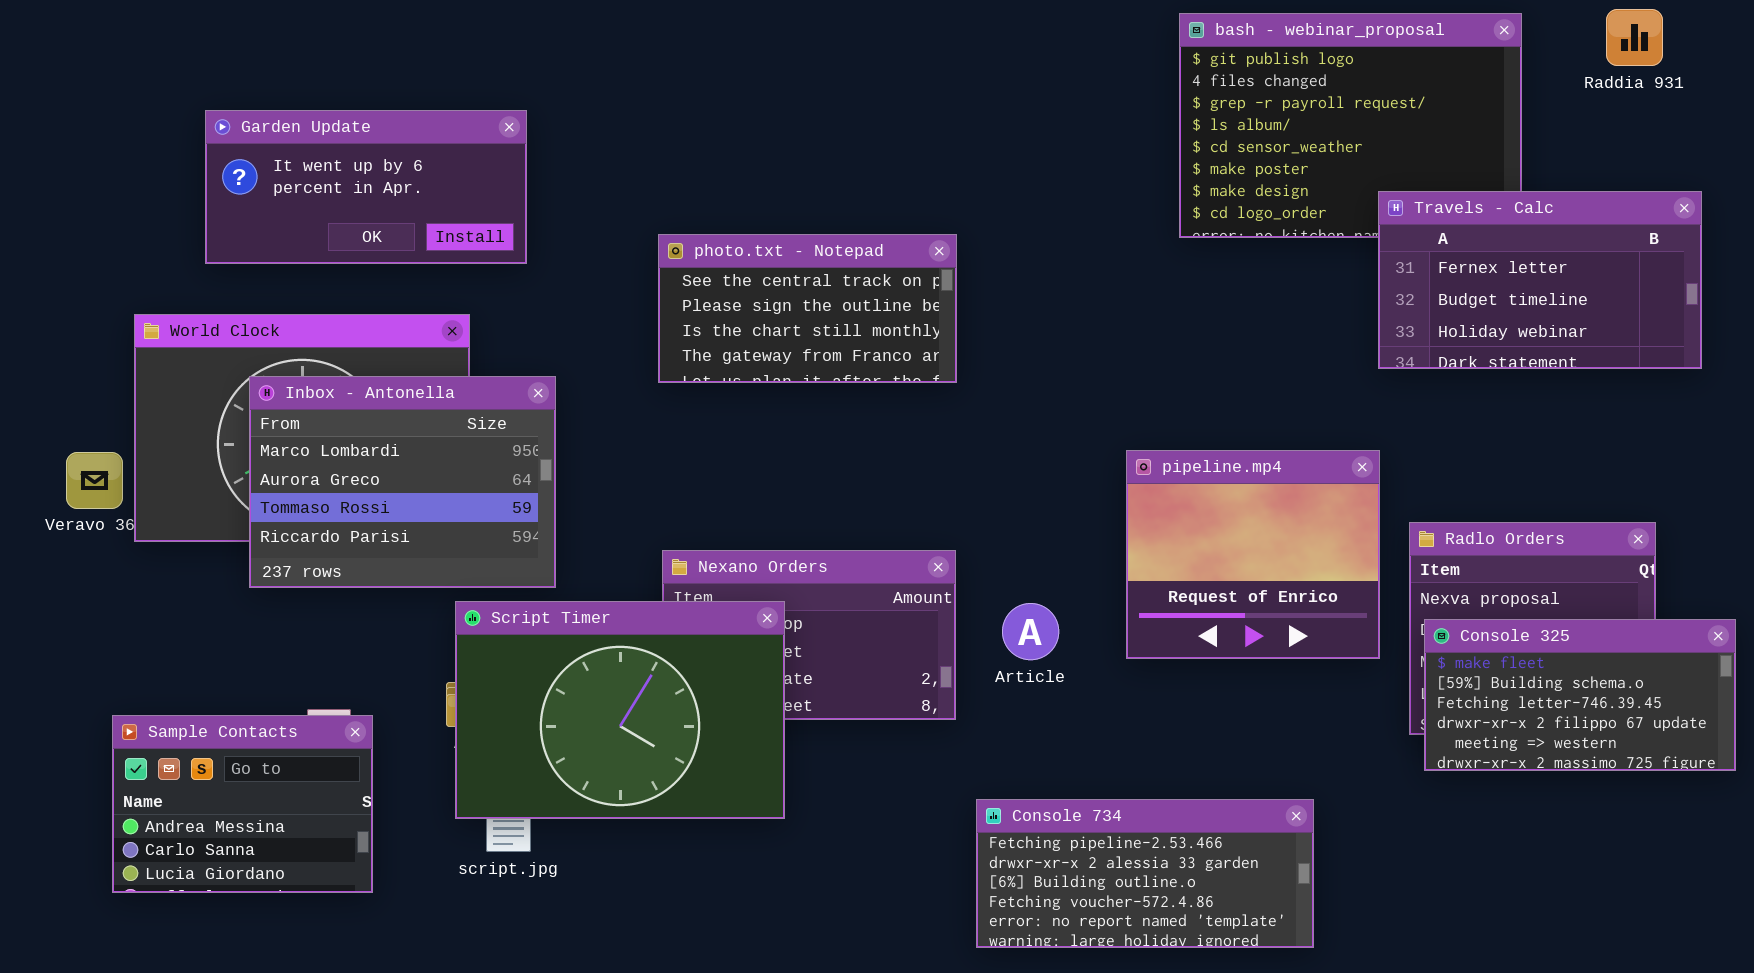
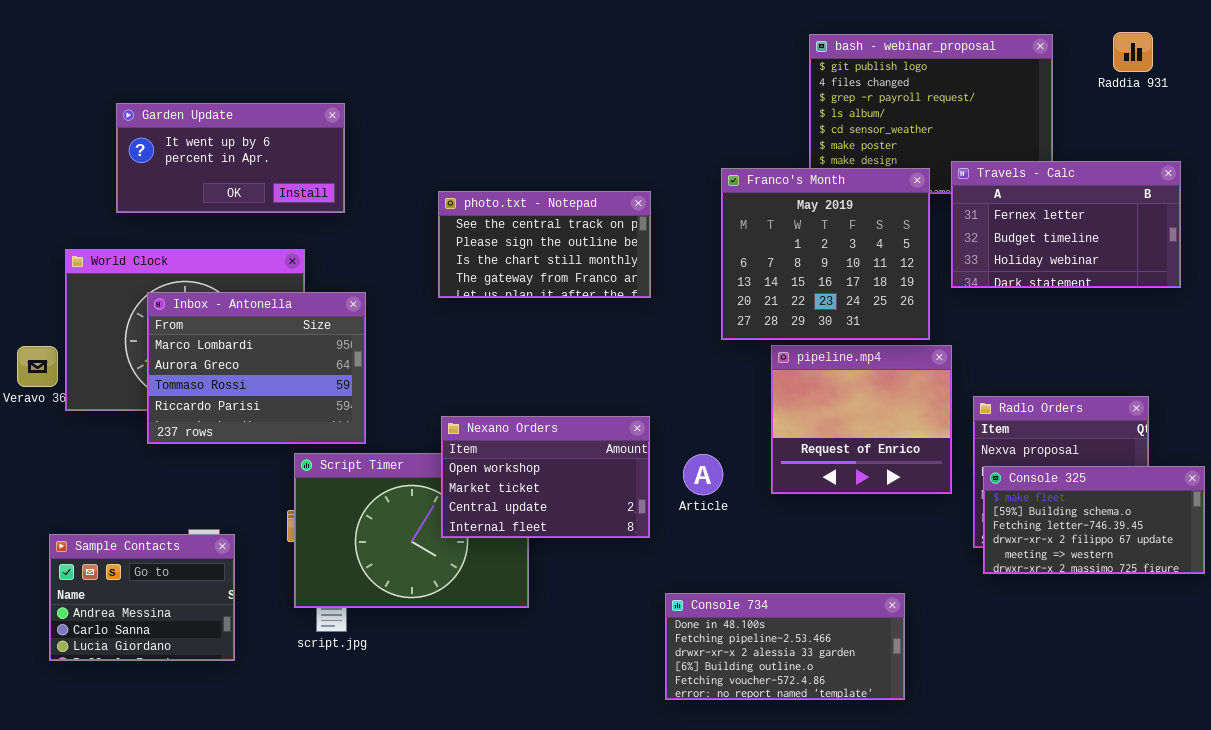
Franco's Month: none -> [721,168,930,340], opened
Nexano Orders: [662,550,956,720] -> [441,416,650,538], raised
Console 734: [976,799,1314,948] -> [665,593,905,700], scrolled up 1 row

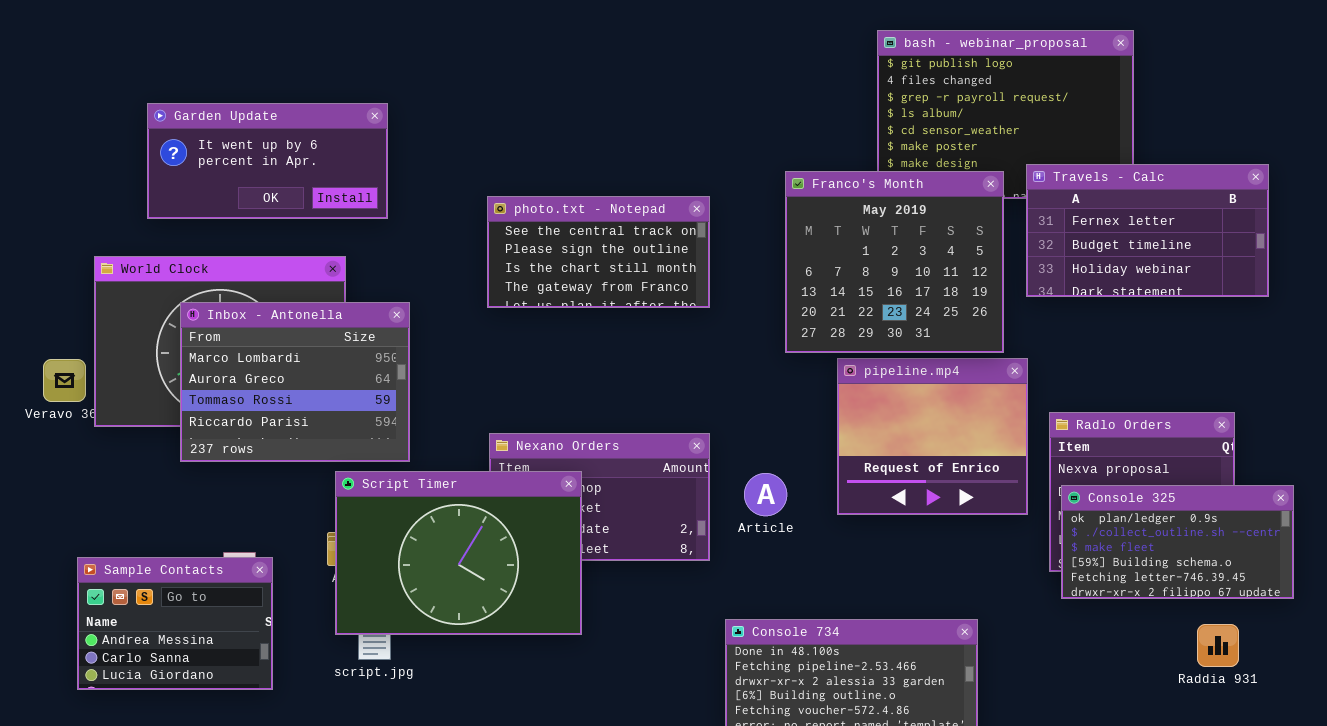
Raddia 931: [1113,32,1153,72] -> [1197,624,1239,667], moved
Script Timer: [294,453,529,608] -> [335,471,582,635], raised
Console 325: [983,466,1205,574] -> [1061,485,1294,599], scrolled up 2 rows

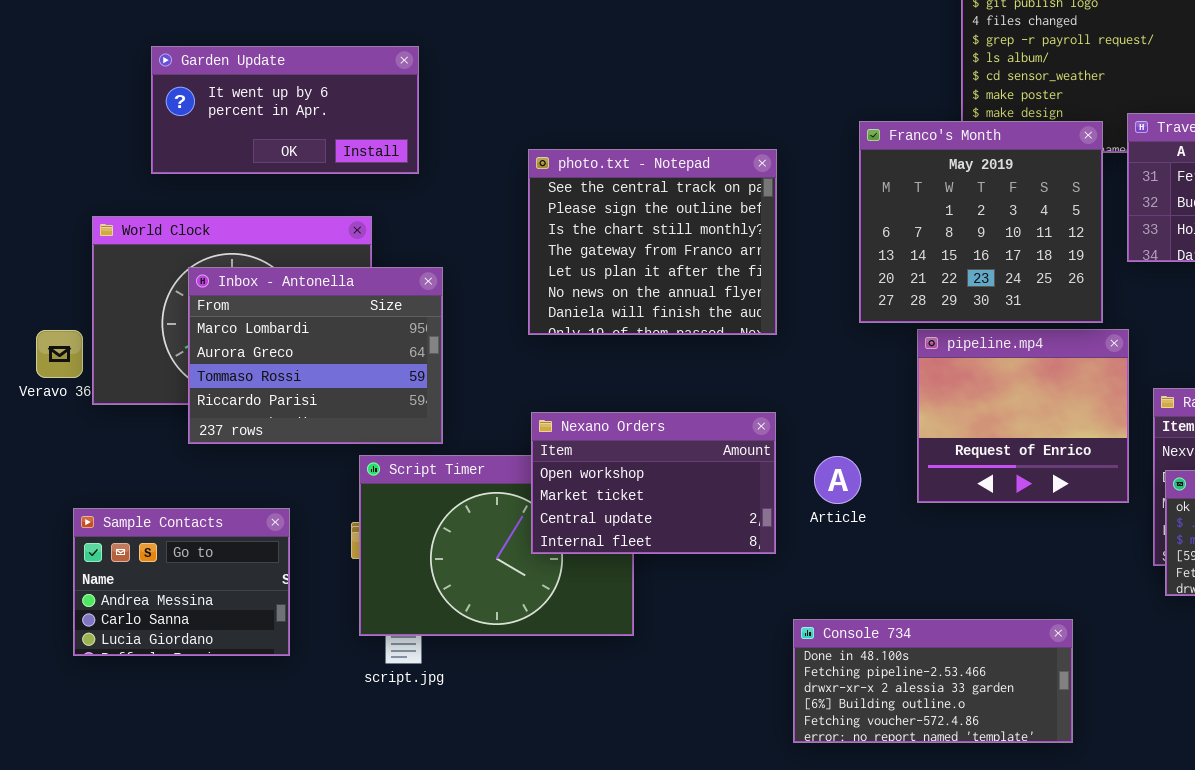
photo.txt - Notepad: [487,196,710,308] -> [528,149,777,335], resized
Nexano Orders: [489,433,710,561] -> [531,412,776,554], raised
Sample Contacts: [77,557,273,690] -> [73,508,290,656], moved

